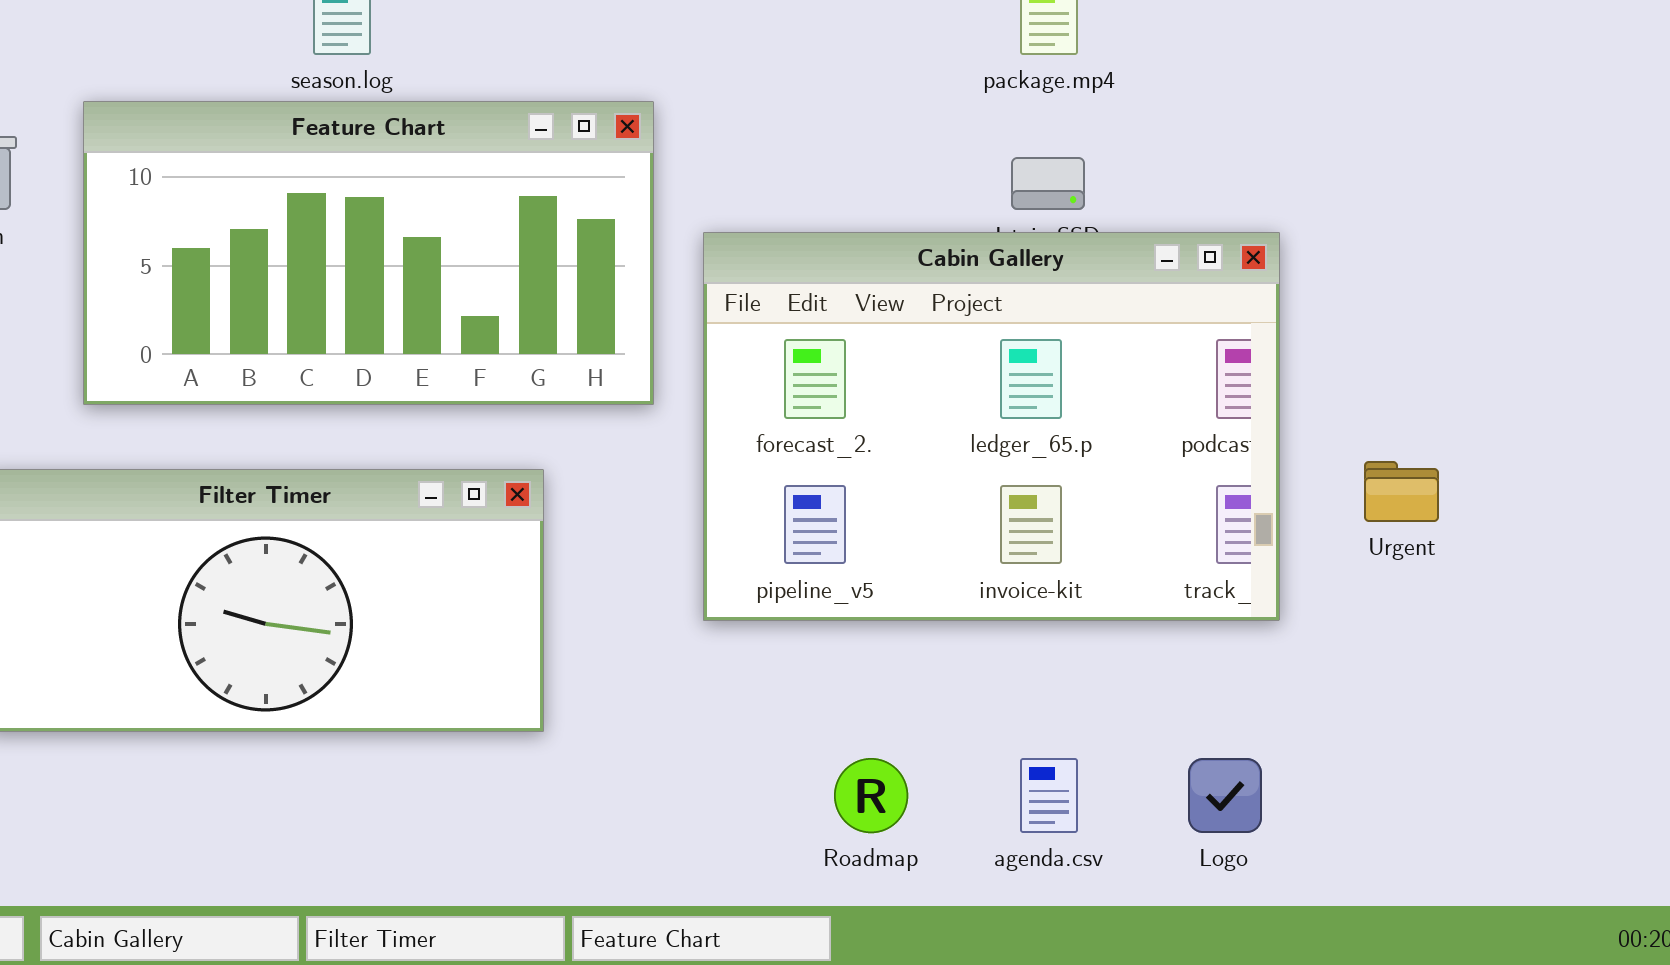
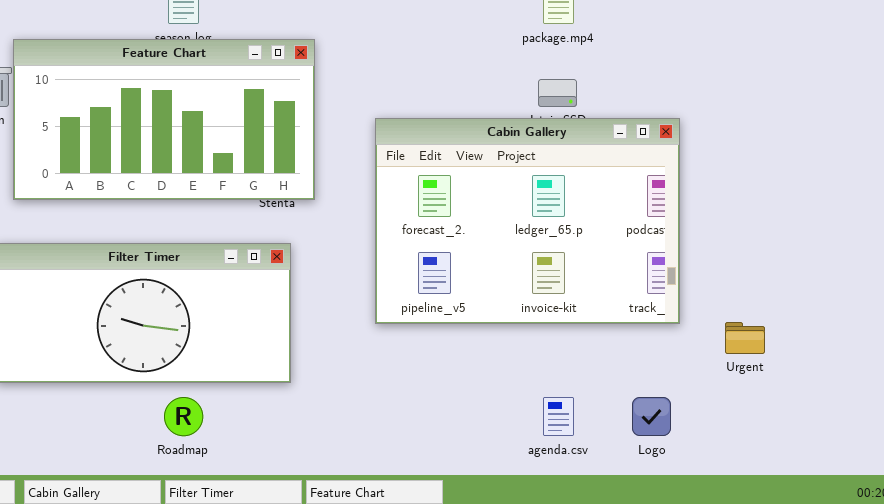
Feature Chart: [83,101,654,405] -> [13,39,315,200], moved
Urgent: [1364,461,1439,522] -> [725,322,765,354], moved
Roadmap: [834,758,908,833] -> [164,397,203,436], moved

